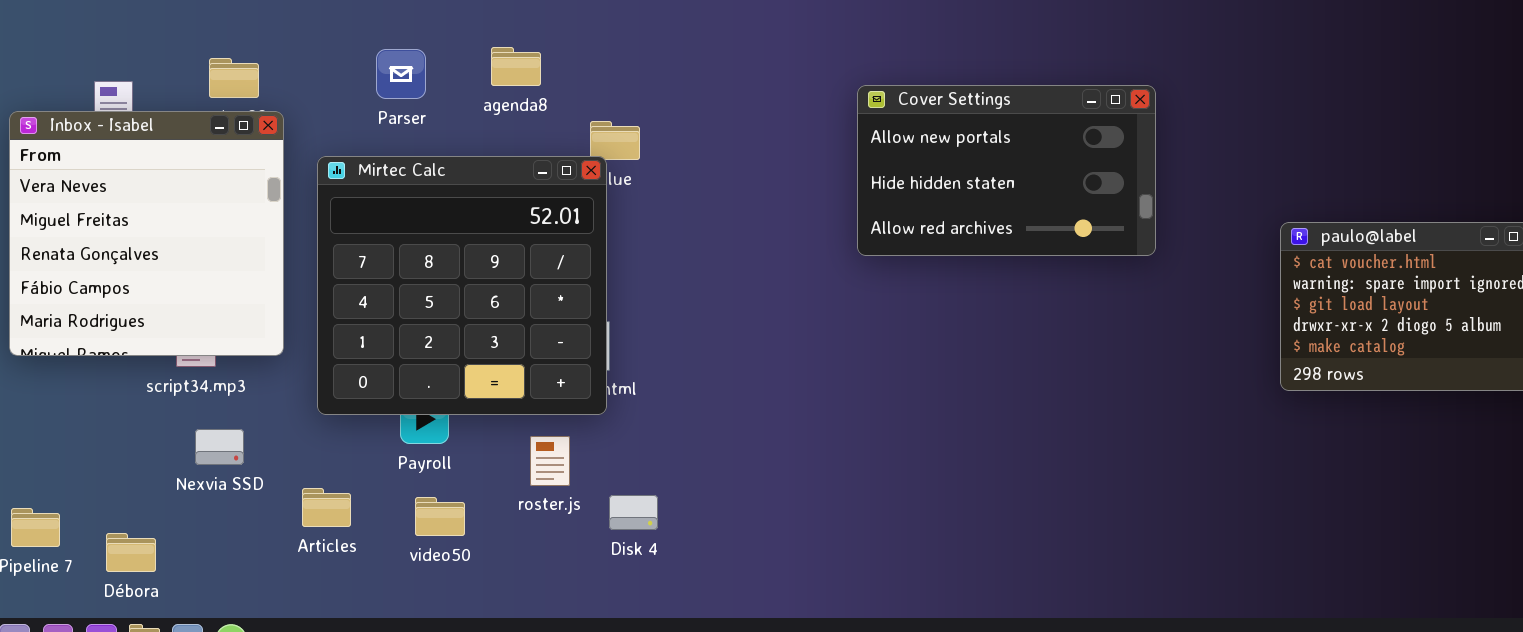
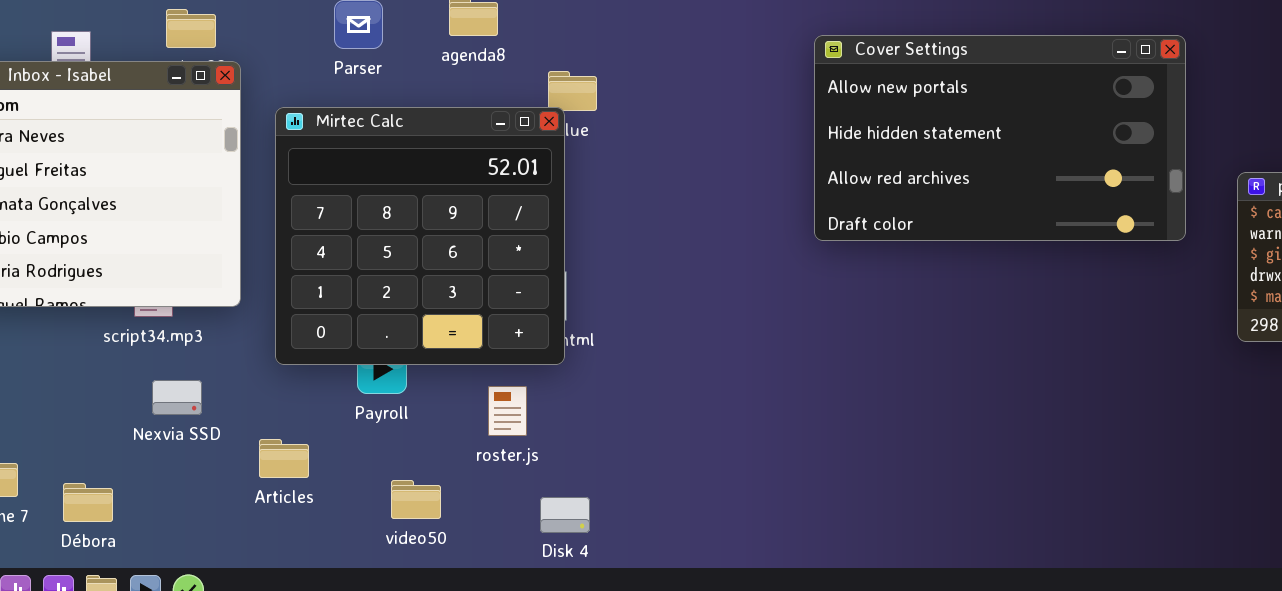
Cover Settings: [857,85,1156,256] -> [814,35,1186,241], resized
Disk 4: [609,495,658,530] -> [540,497,590,533], moved
video50: [415,497,465,536] -> [391,480,441,519], moved

